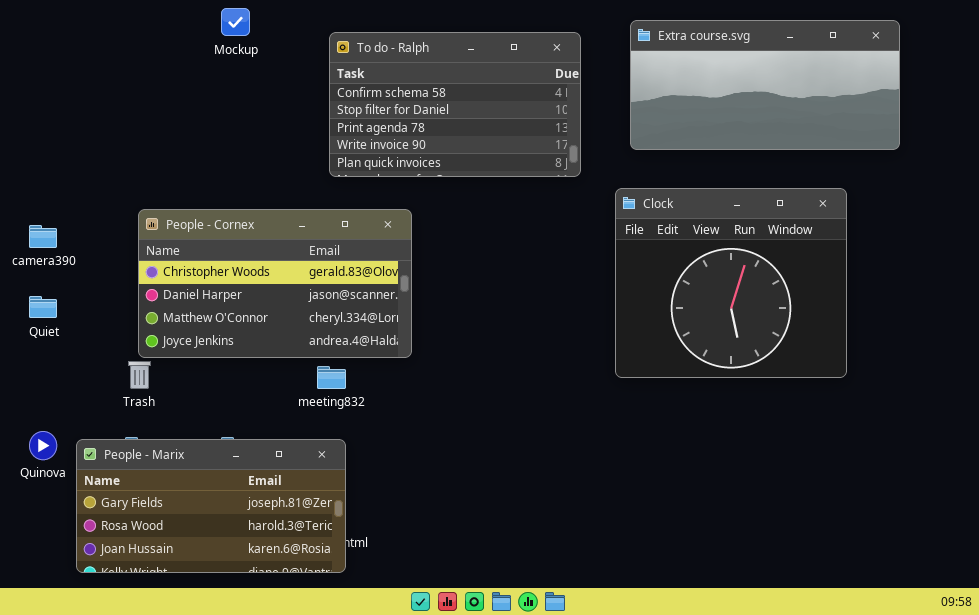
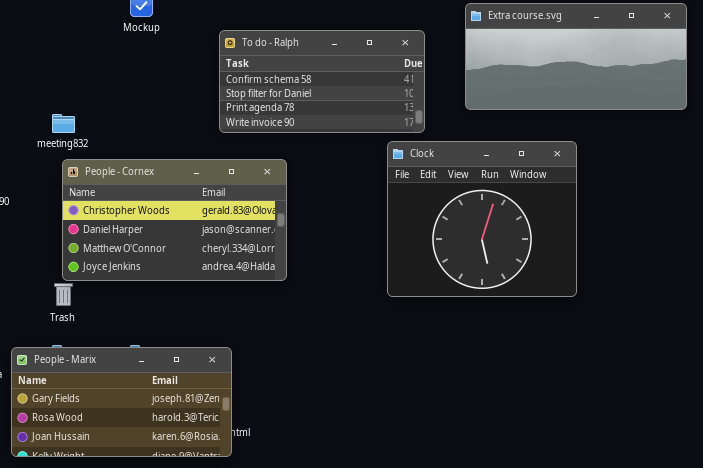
To do - Ralph: [329,32,581,177] -> [219,30,425,133], resized
Clock: [615,188,847,378] -> [387,141,577,297], moved
meeting832: [317,366,346,389] -> [52,114,75,133], moved

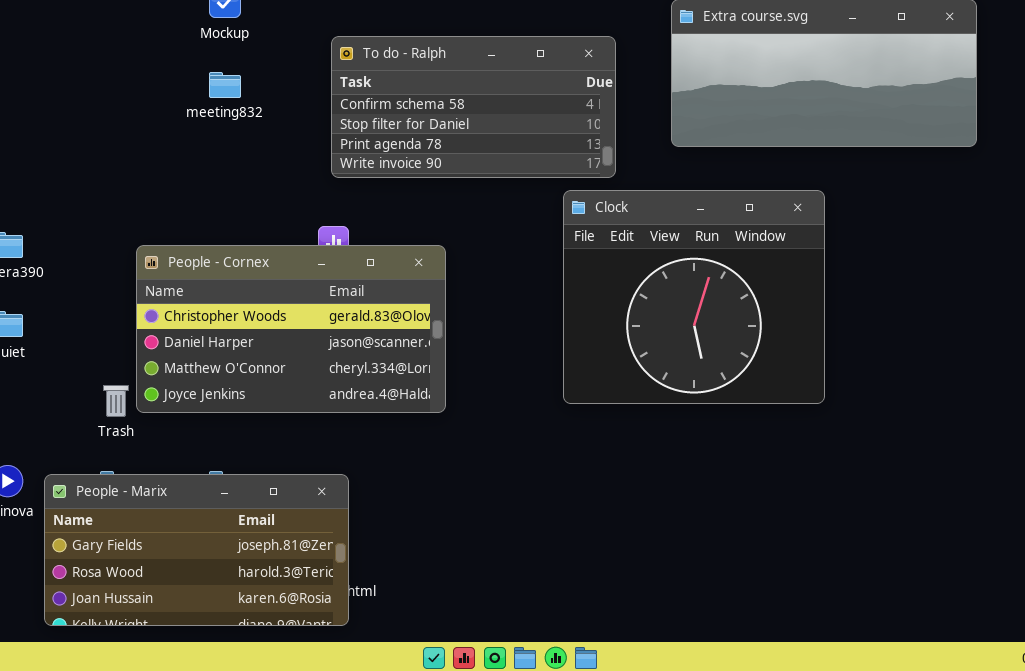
meeting832: [52,114,75,133] -> [209,72,241,98], moved
People - Cornex: [62,159,287,281] -> [136,245,446,413], moved

